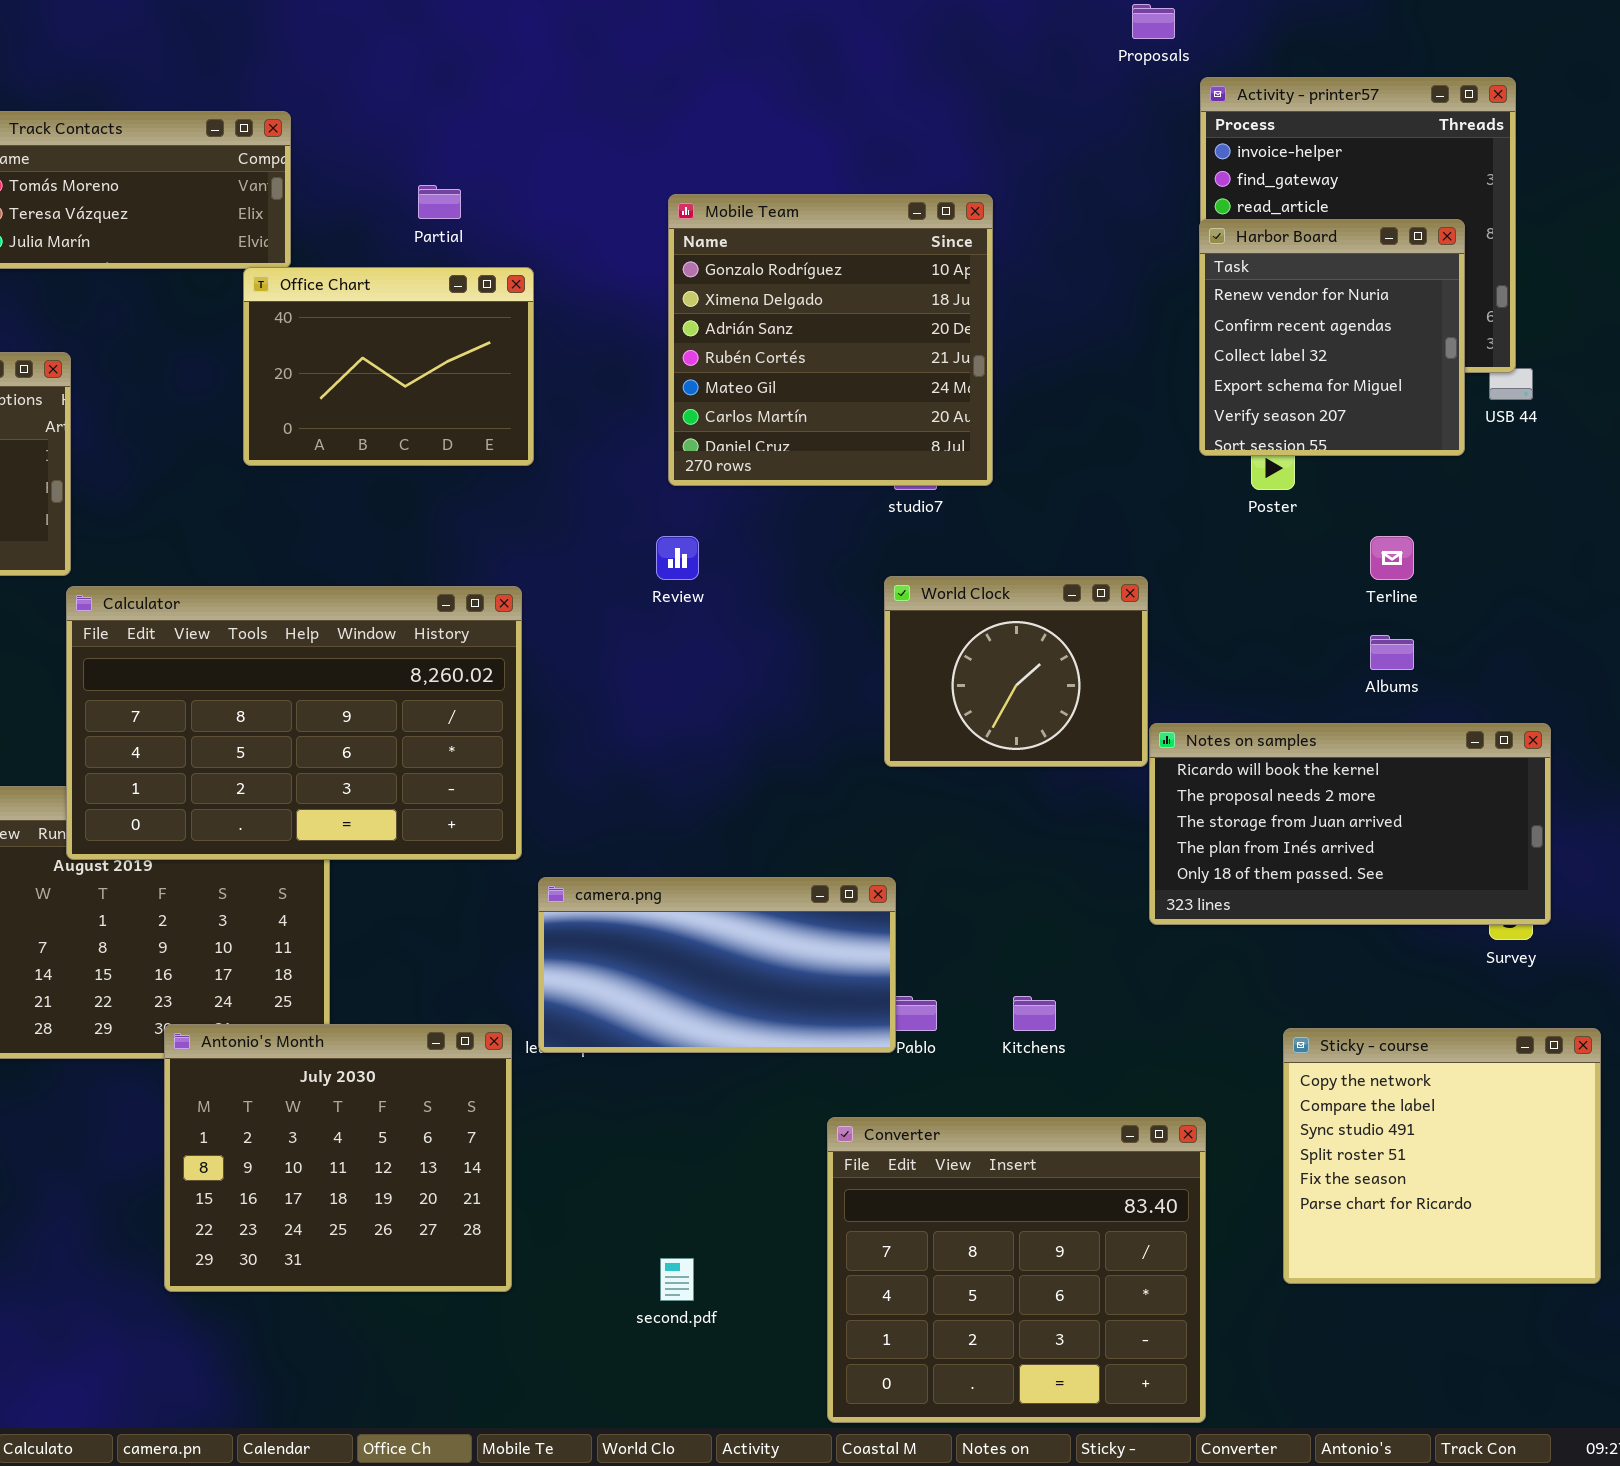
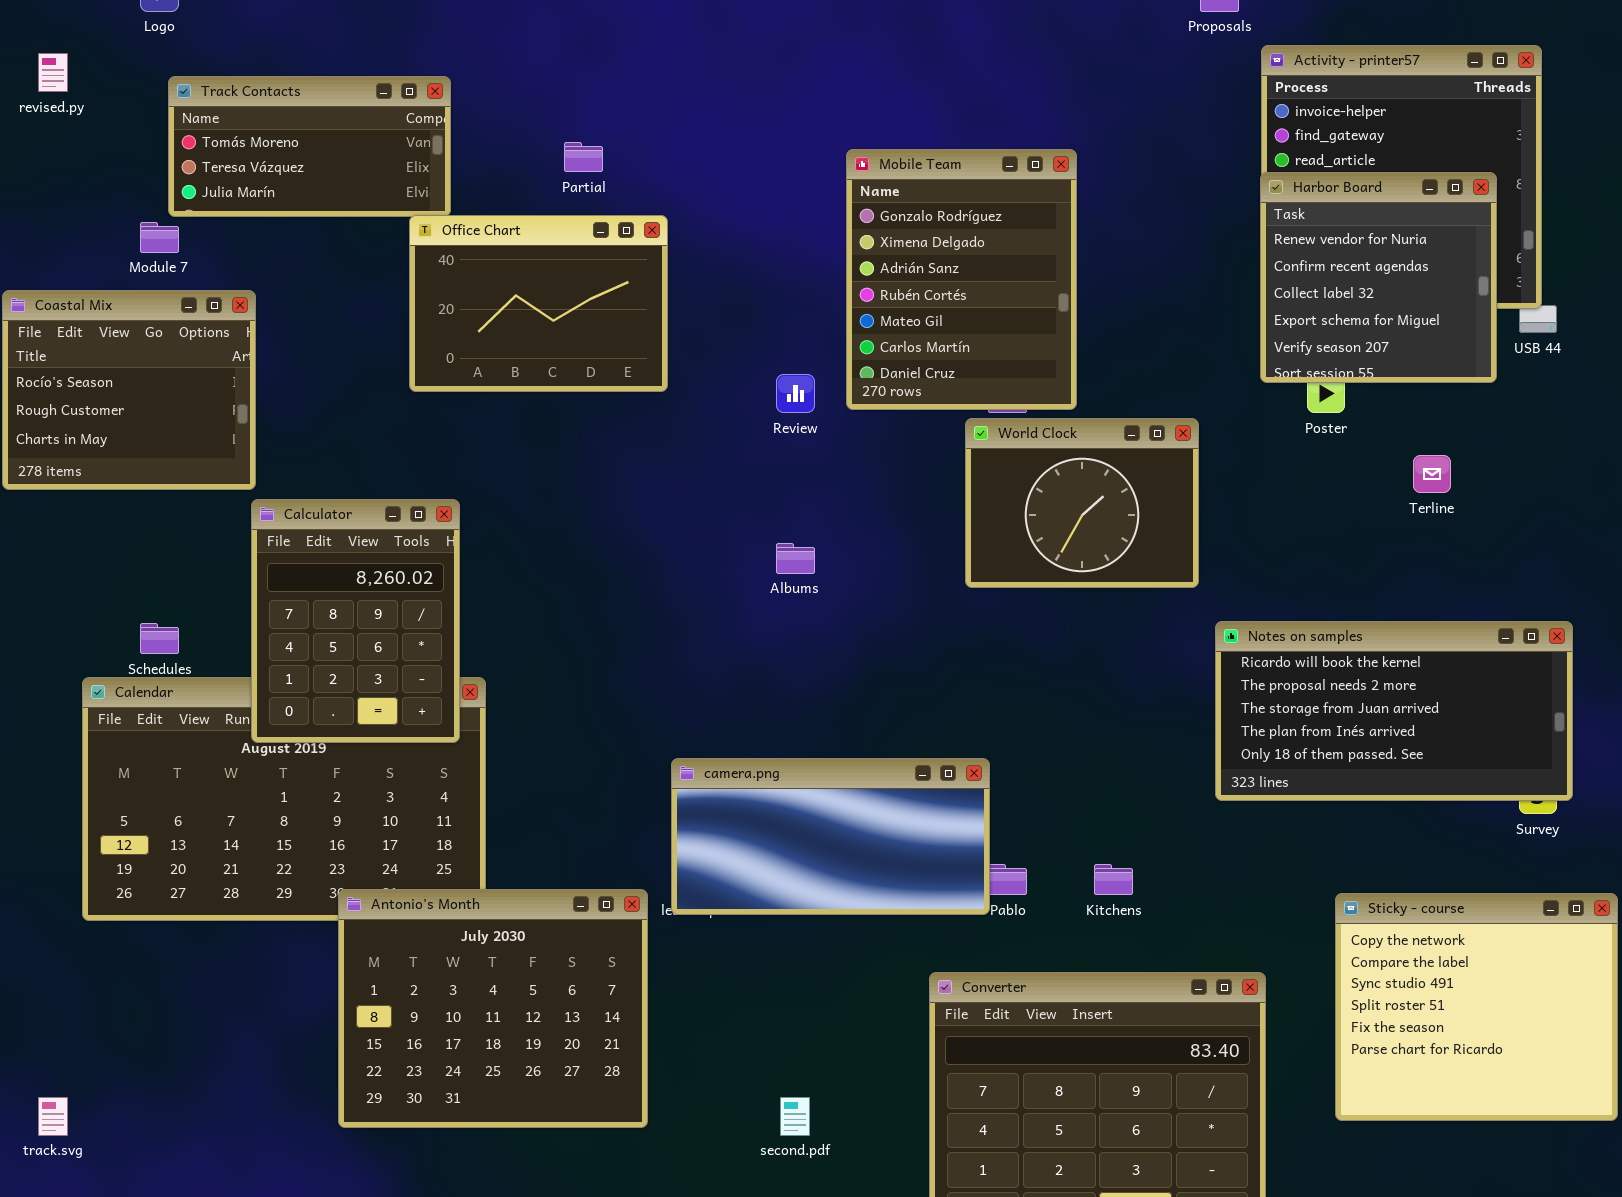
Mobile Team: [668,194,993,486] -> [846,149,1077,410], resized
Review: [656,536,699,580] -> [776,374,815,413], moved
World Clock: [884,576,1148,767] -> [965,418,1199,588], moved
Calculator: [66,586,522,860] -> [251,499,460,743], resized
Albums: [1370,635,1414,670] -> [776,543,815,574], moved

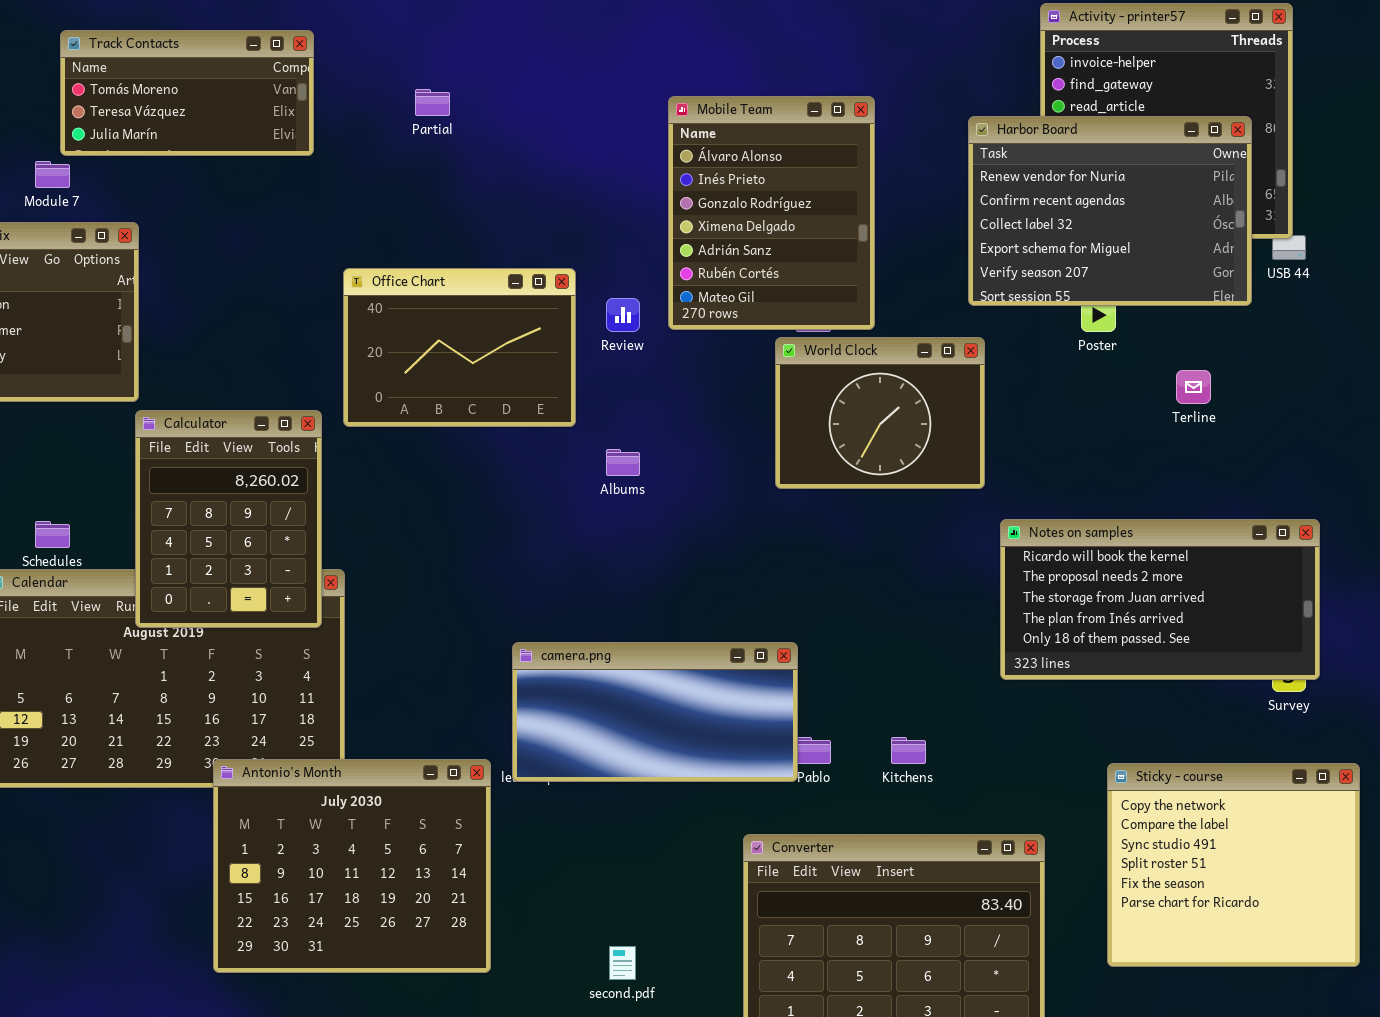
Mobile Team: [846,149,1077,410] -> [668,96,875,330], scrolled up 2 rows
Harbor Board: [1260,172,1497,383] -> [968,116,1252,306], resized
Office Chart: [409,215,668,392] -> [343,268,576,427], moved

